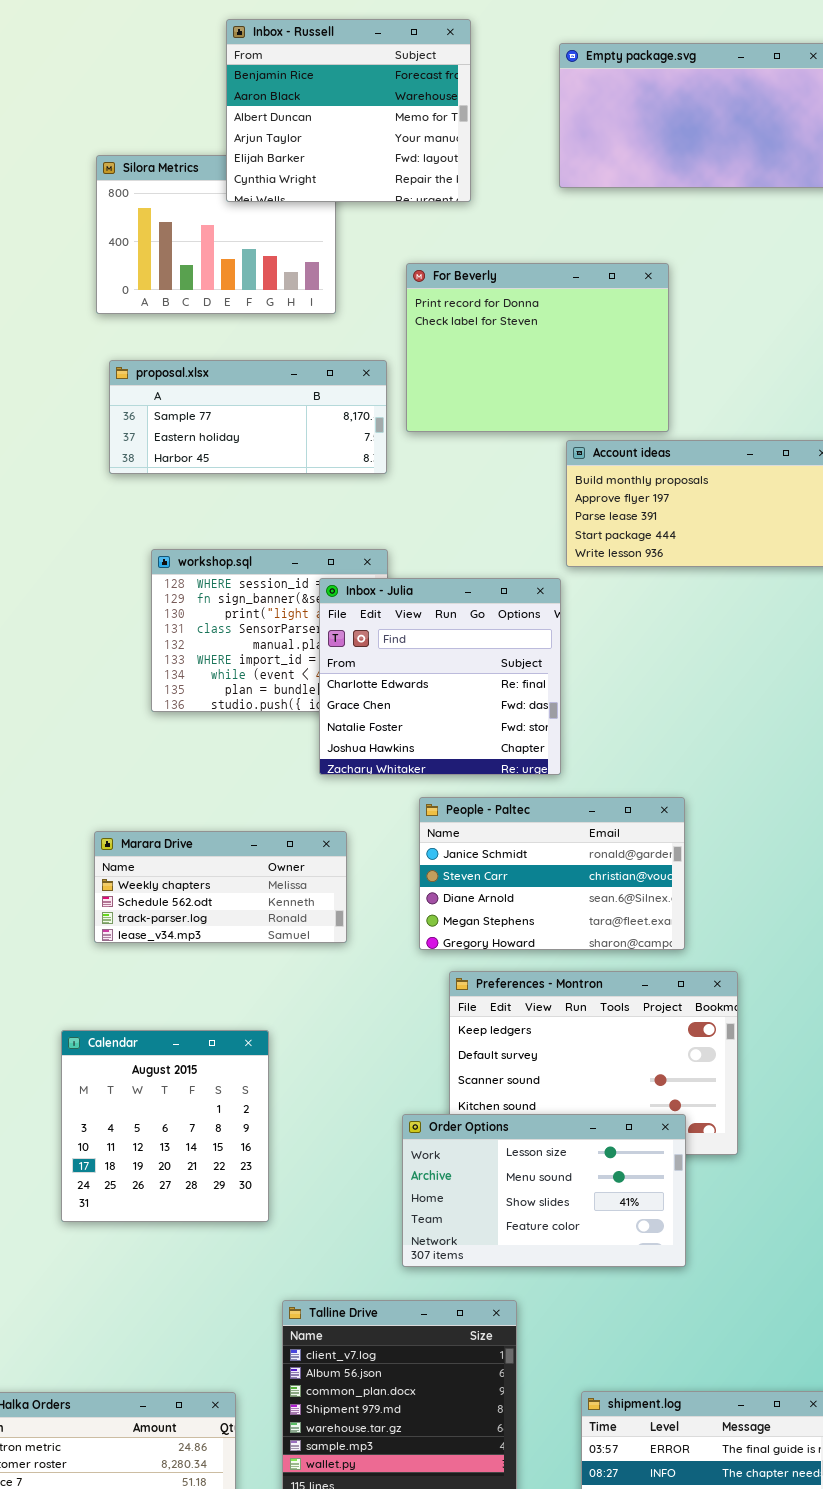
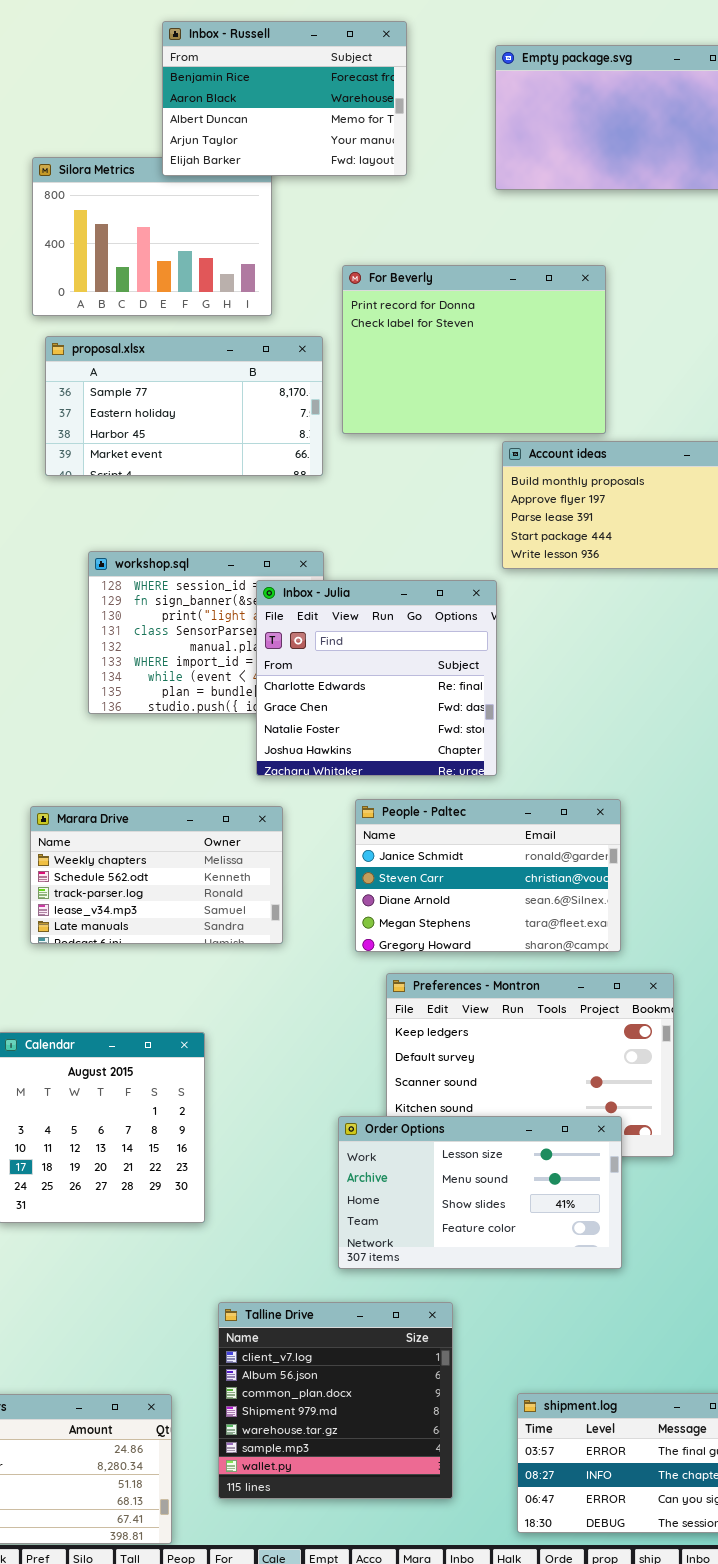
Inbox - Russell: [226,19,471,202] -> [162,21,407,176], resized
proposal.xlsx: [109,360,387,474] -> [45,336,323,476], resized
Marara Drive: [94,831,347,943] -> [30,806,283,944], resized

